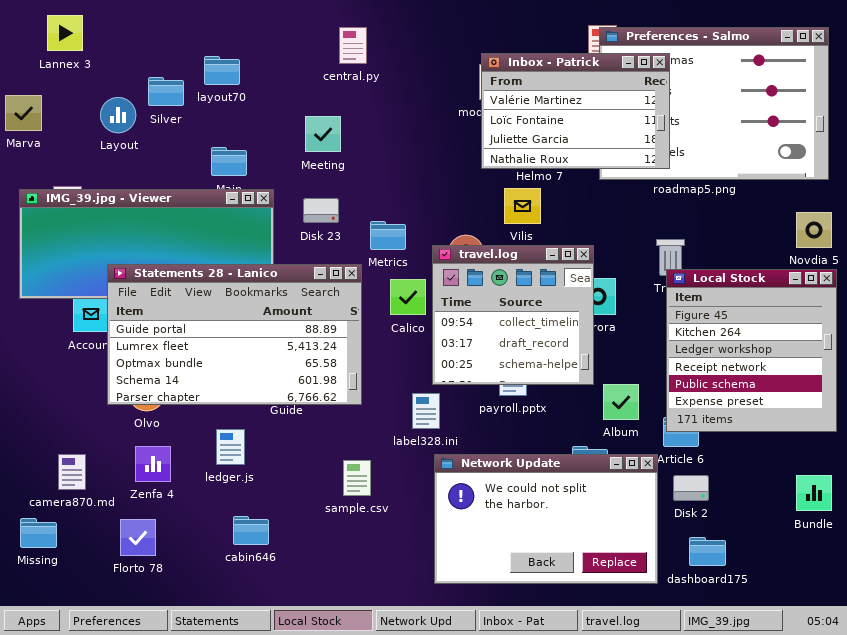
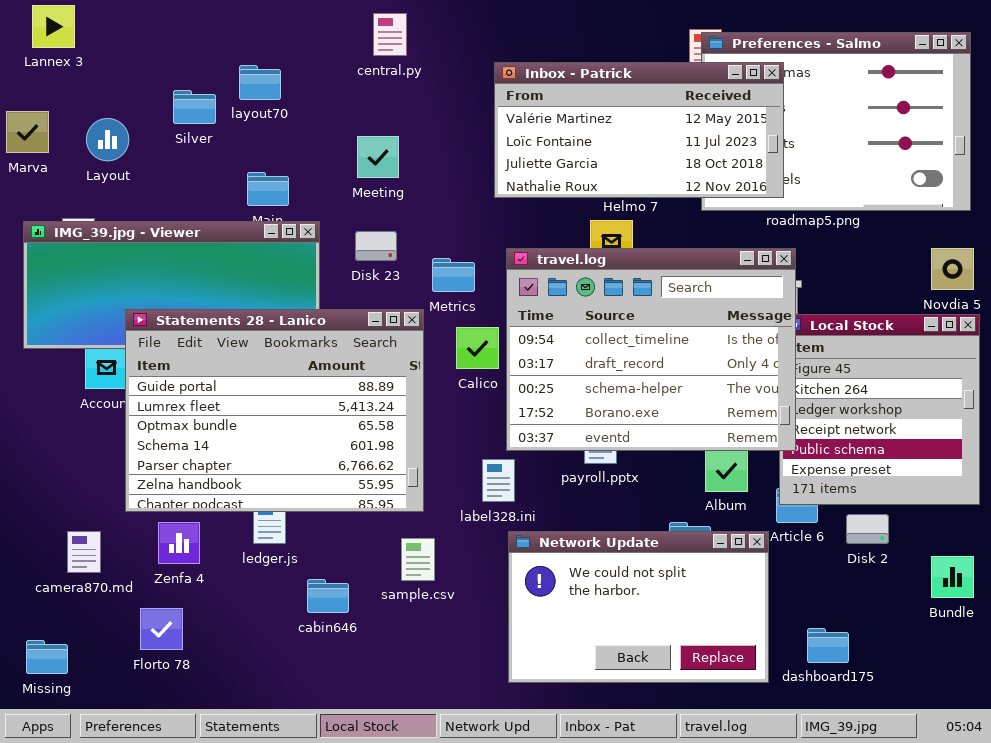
Lannex 3: [47,15,83,51] -> [32,5,75,48], moved
central.py: [339,27,367,64] -> [373,13,407,56], moved
Inbox - Patrick: [481,53,670,169] -> [494,62,784,198], resized
Layout: [100,97,136,133] -> [86,118,129,161], moved
travel.log: [432,245,594,385] -> [506,248,796,451], resized
Statements 28 - Lanico: [107,264,362,405] -> [125,309,424,512], resized
Disk 2: [673,475,709,501] -> [846,514,889,544], moved
cabin646: [233,516,269,545] -> [307,579,349,613], moved
Missing: [20,518,57,548] -> [26,640,68,674], moved

